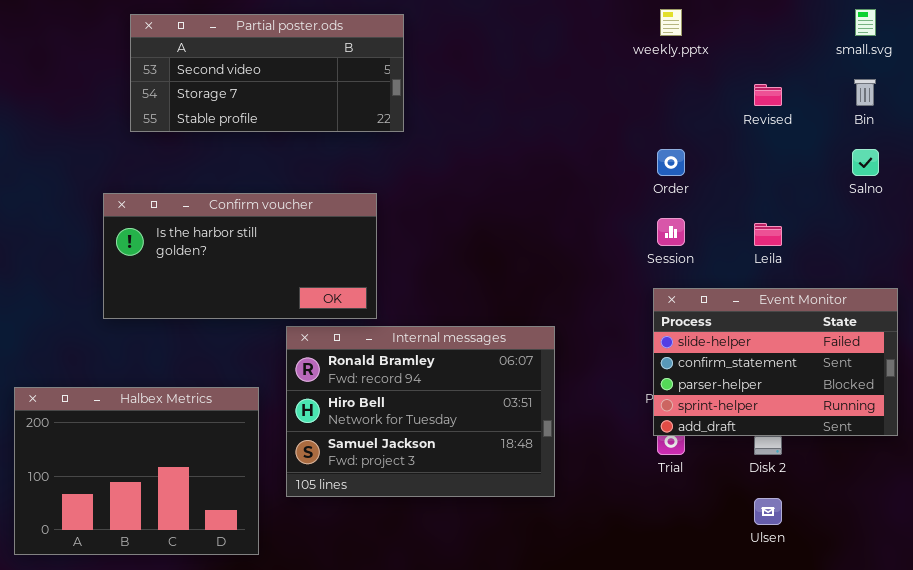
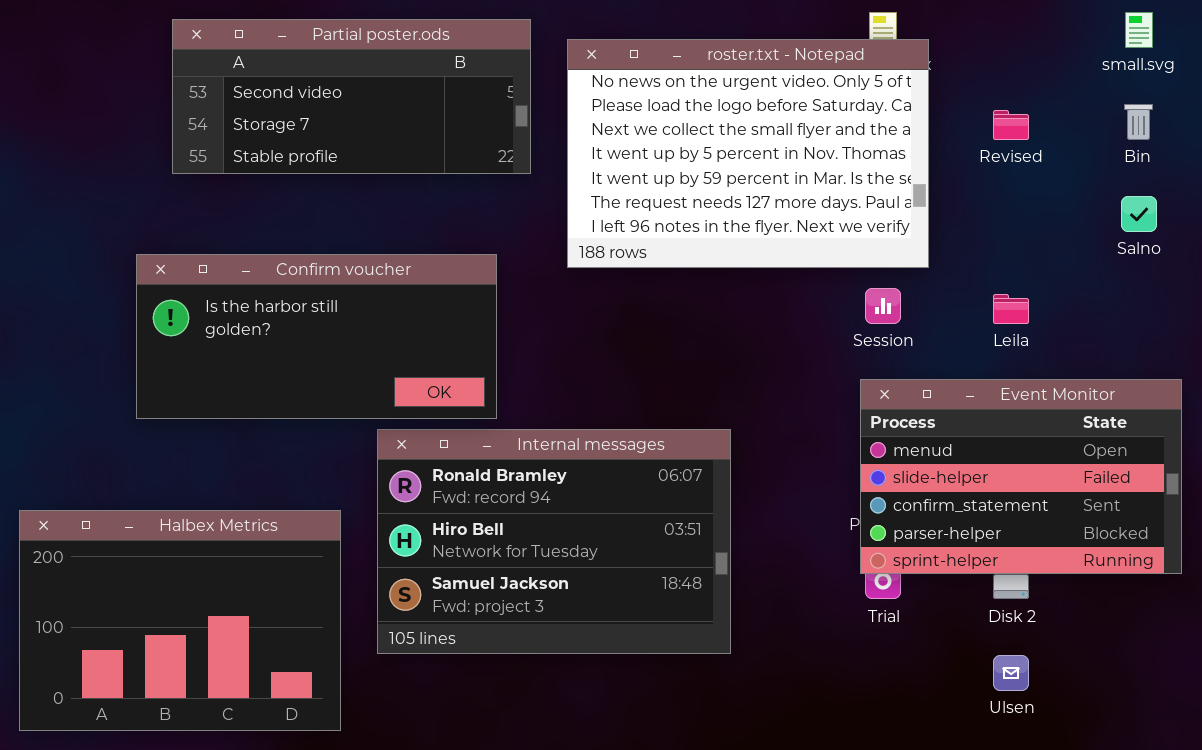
roster.txt - Notepad: none -> [567,39,929,268], opened
Event Monitor: [653,288,898,436] -> [860,379,1182,574], scrolled up 1 row

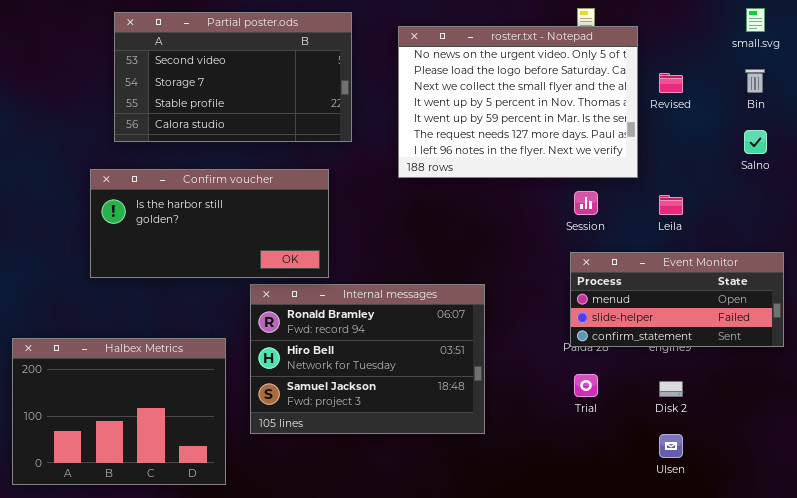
Partial poster.ods: [172,19,531,174] -> [114,12,352,142], resized
roster.txt - Notepad: [567,39,929,268] -> [398,26,638,178], moved
Event Monitor: [860,379,1182,574] -> [570,252,784,347], resized

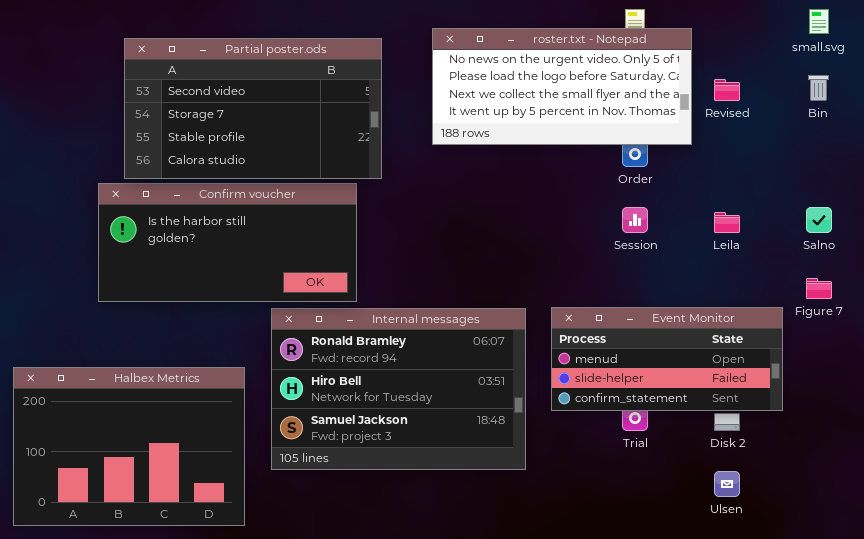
Partial poster.ods: [114,12,352,142] -> [124,38,382,179], moved
roster.txt - Notepad: [398,26,638,178] -> [432,28,692,145], resized
Salno: [744,130,767,154] -> [806,207,832,233], moved
Event Monitor: [570,252,784,347] -> [551,307,783,411], moved

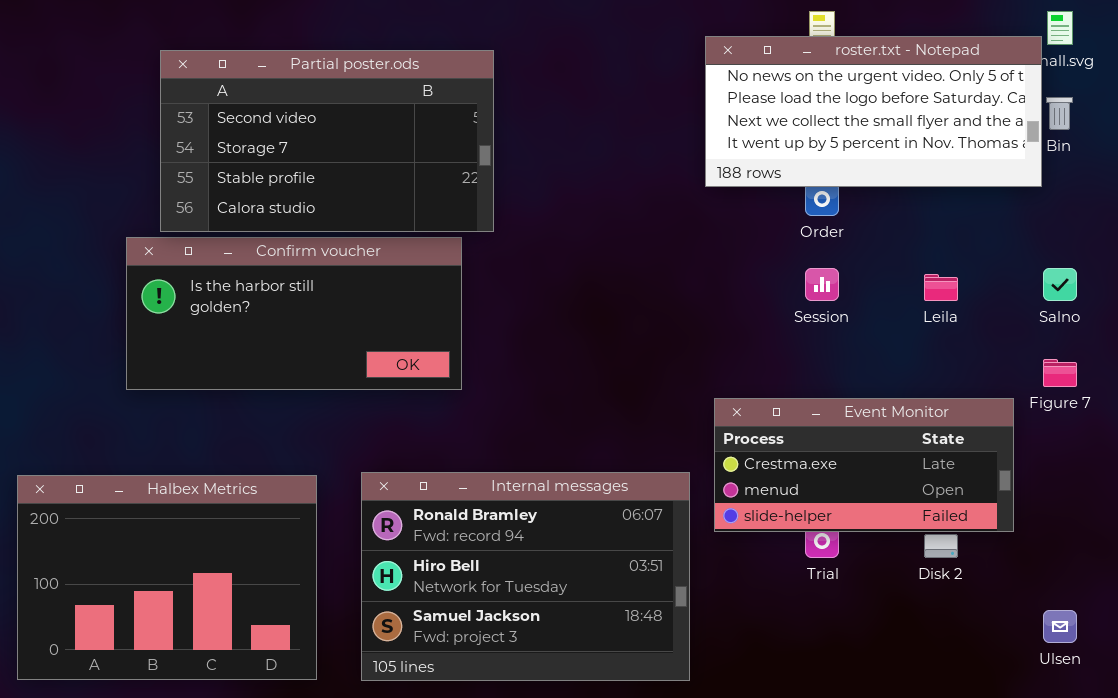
roster.txt - Notepad: [432,28,692,145] -> [705,36,1042,187], moved
Event Monitor: [551,307,783,411] -> [714,398,1014,532], scrolled up 1 row
Internal messages: [271,308,526,470] -> [361,472,690,681], moved
Ulsen: [714,471,740,497] -> [1043,610,1077,643], moved

